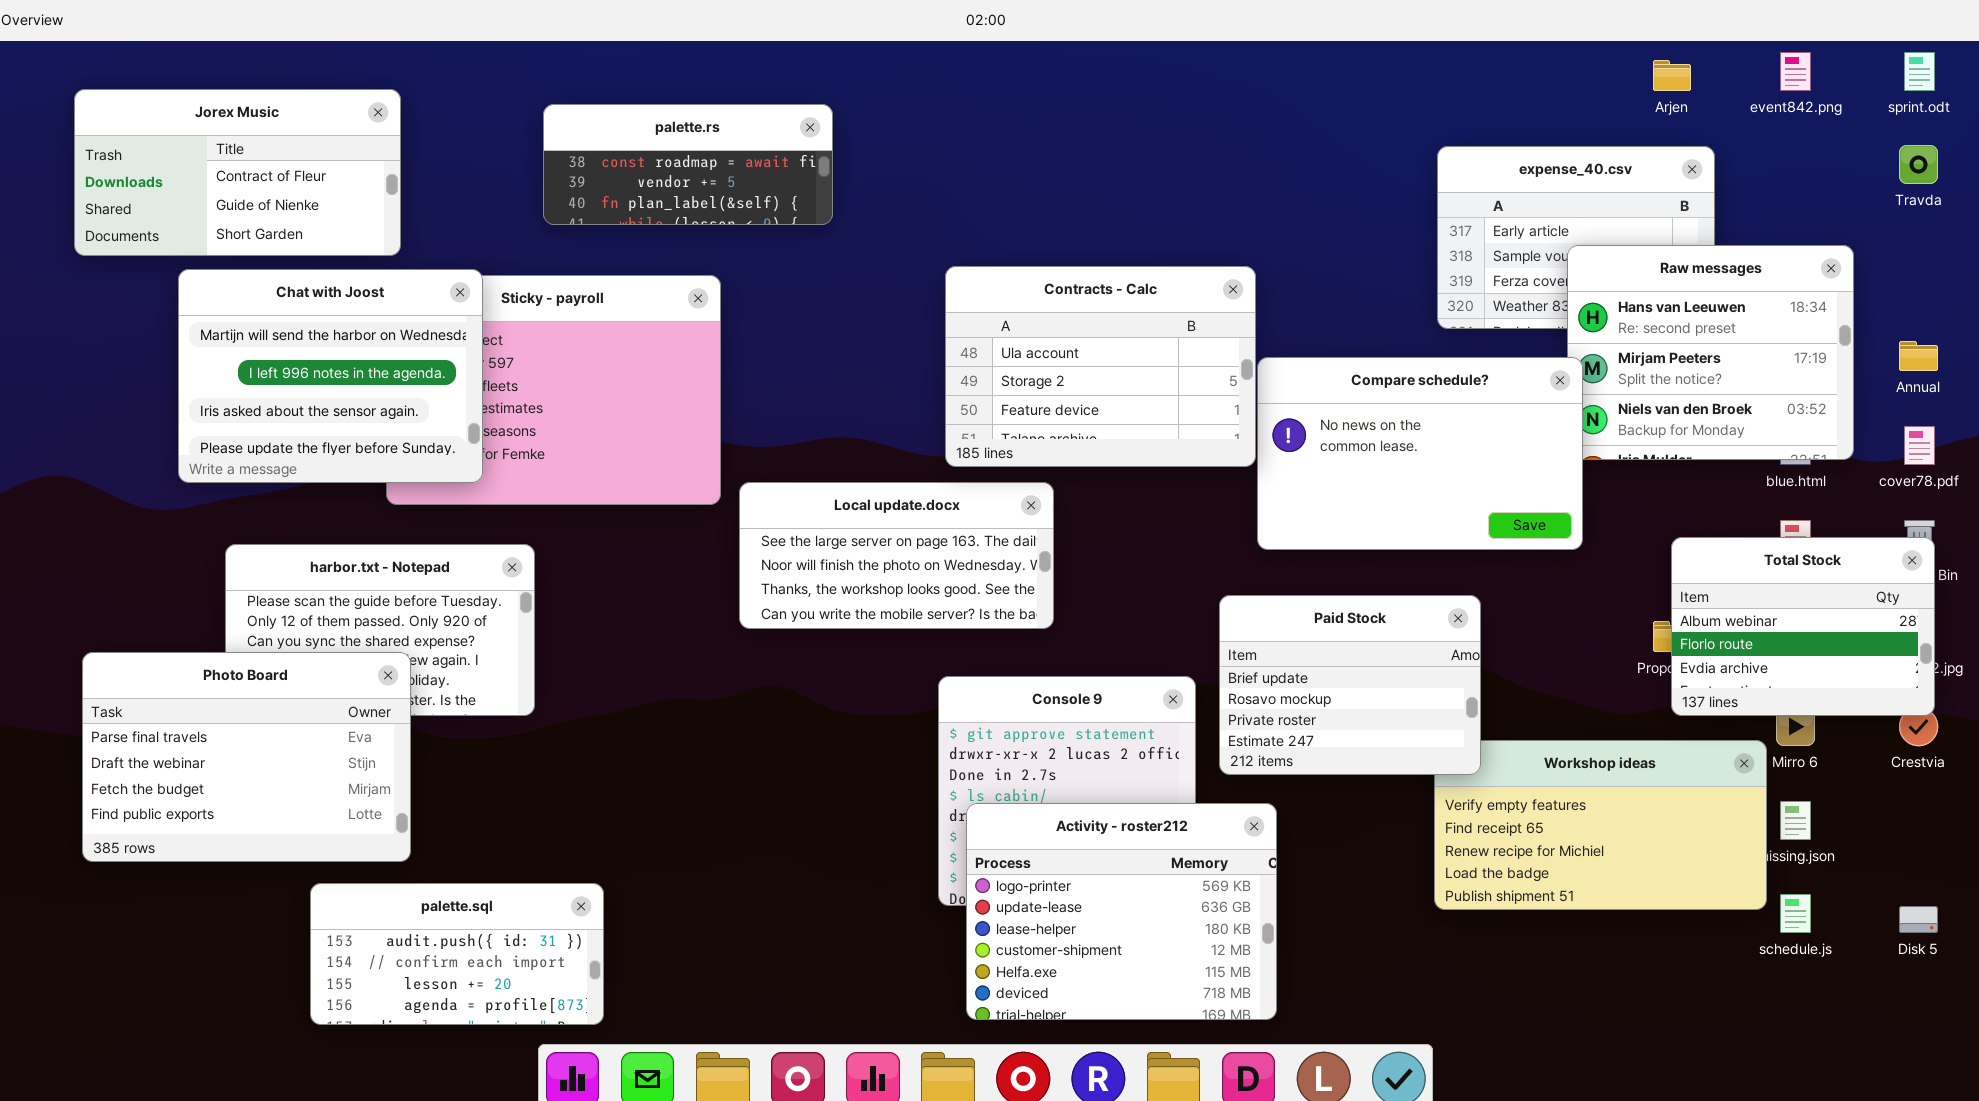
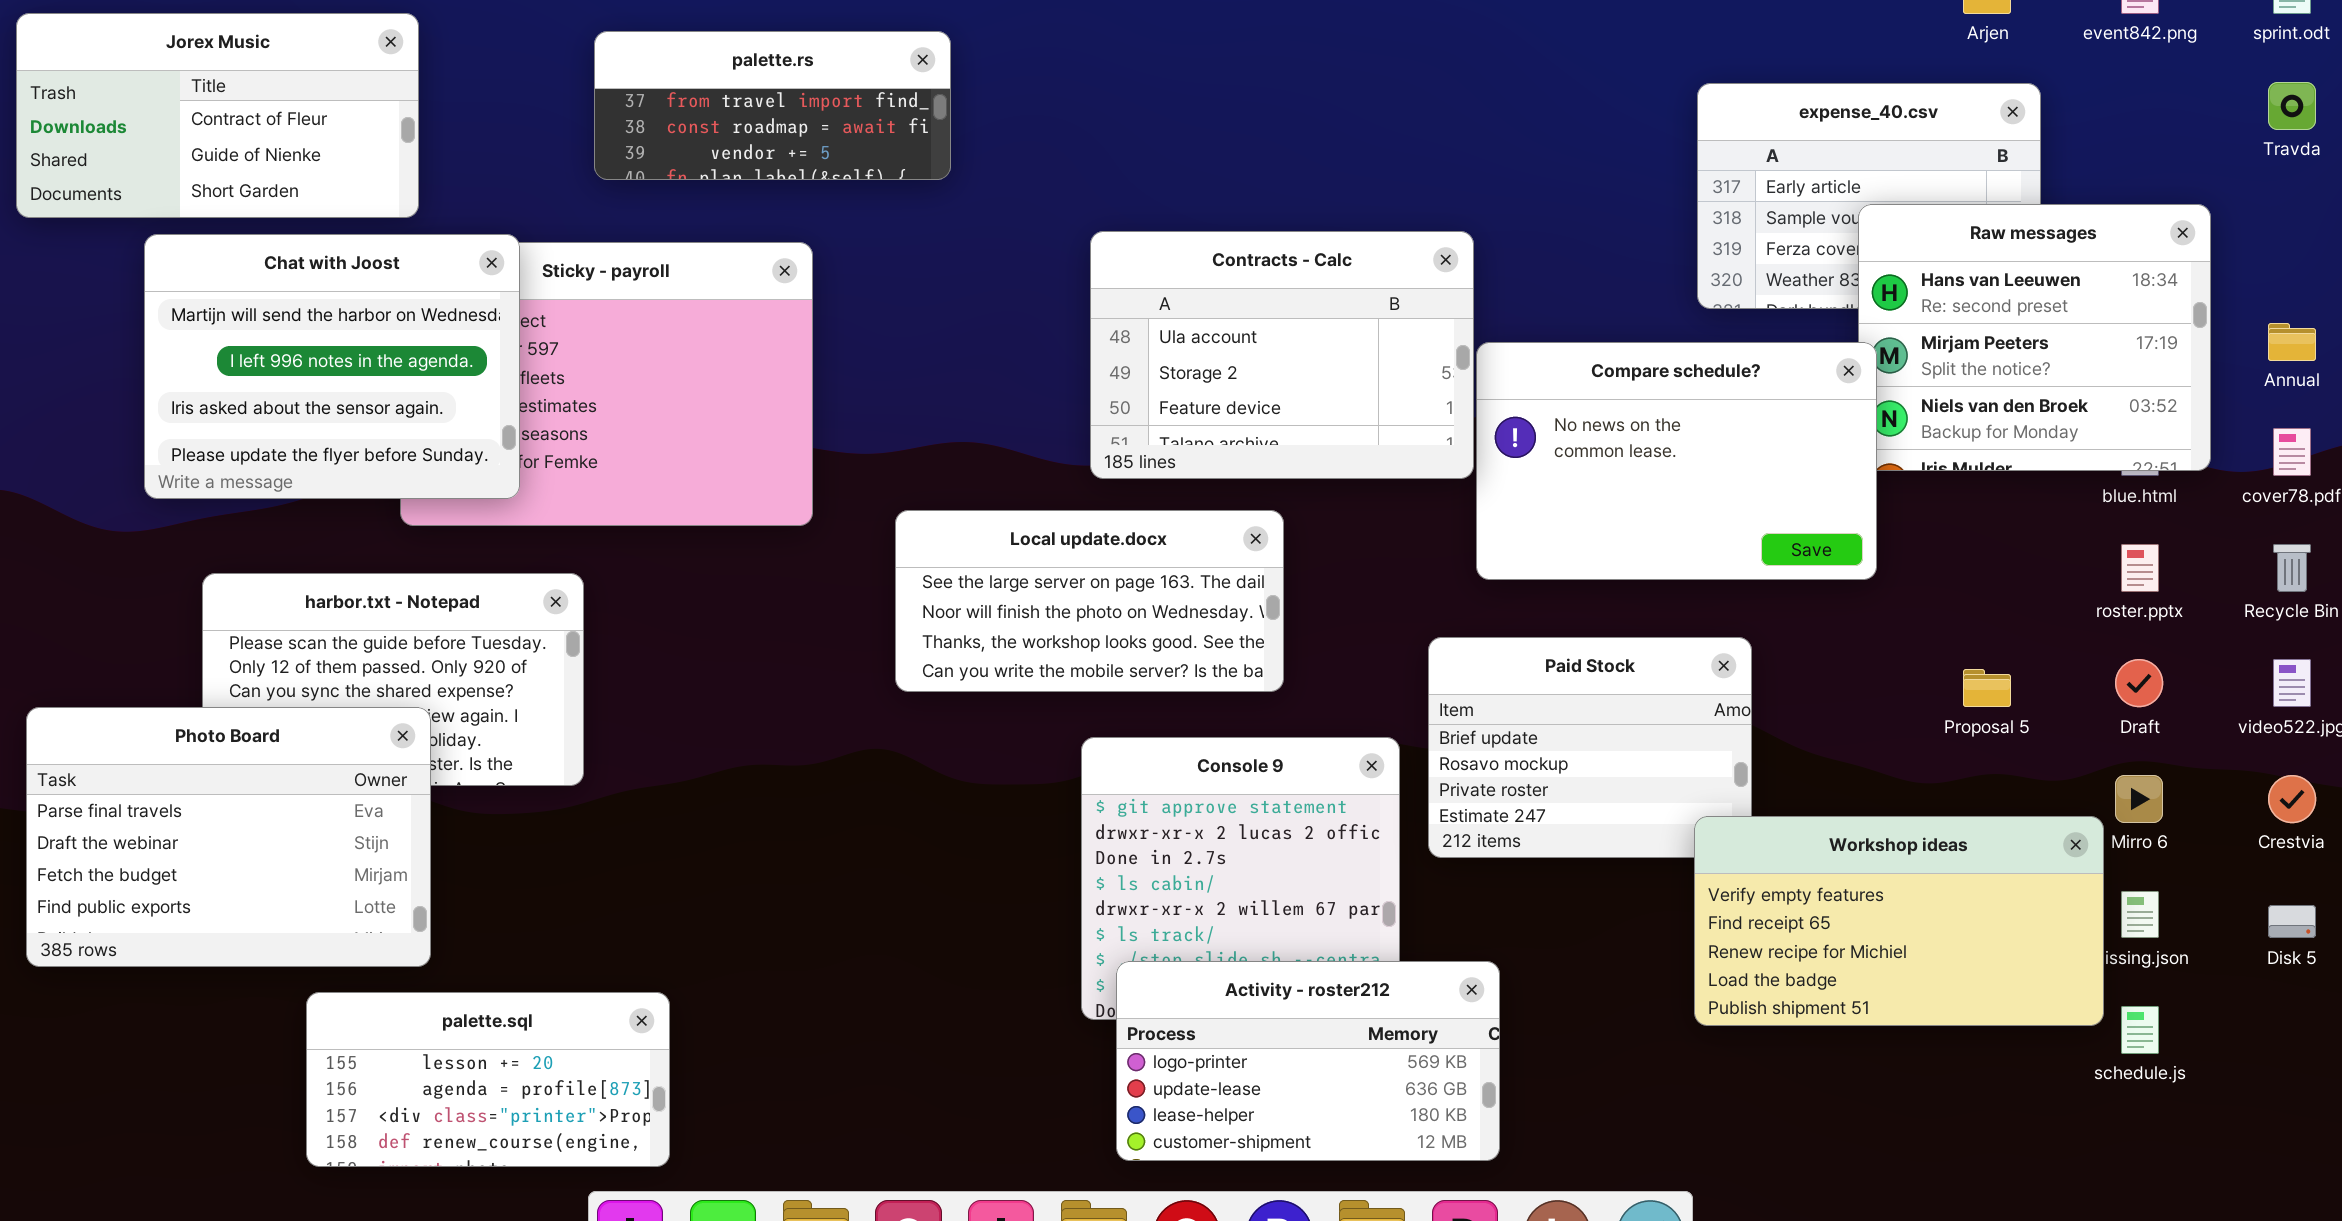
palette.rs: [543,104,833,225] -> [594,31,951,180], scrolled up 1 row
Local update.docx: [739,482,1054,629] -> [895,510,1284,692], moved
Total Stock: [1671,537,1935,716] -> none, closed
Workshop ideas: [1434,740,1767,910] -> [1694,816,2104,1026], raised
Activity - roster212: [966,803,1277,1020] -> [1116,961,1500,1161], resized
palette.sql: [310,883,604,1025] -> [306,992,670,1167], scrolled down 2 rows
Disk 5: [1899,906,1938,933] -> [2268,905,2316,938], moved

